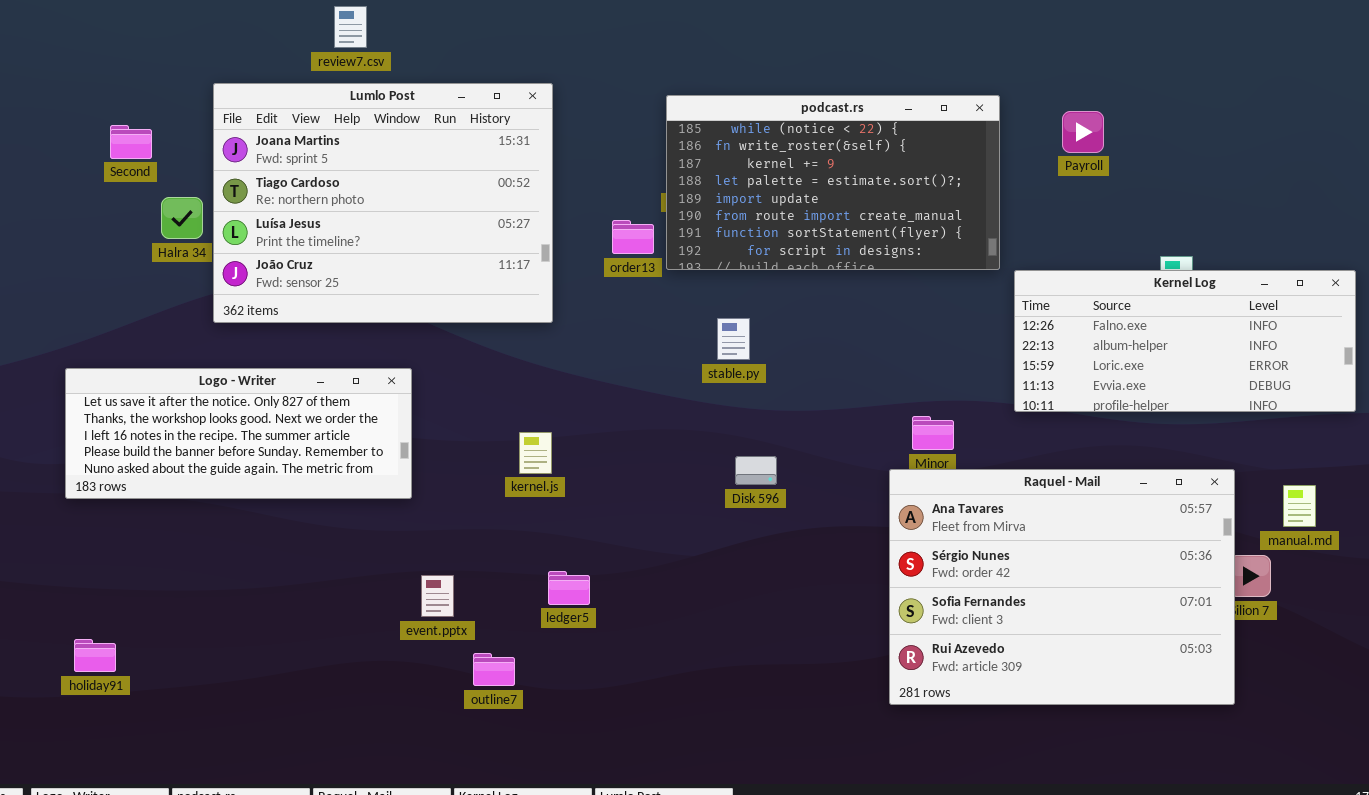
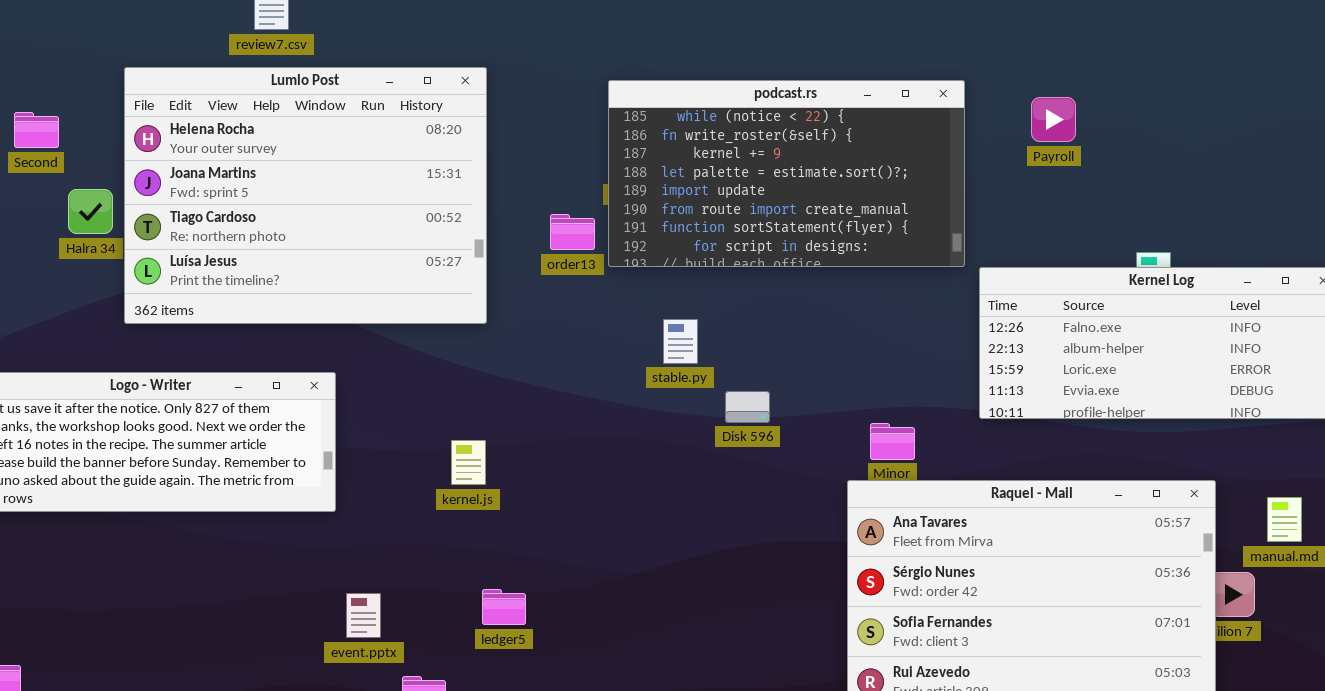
Lumlo Post: [213,83,553,323] -> [124,67,487,324], scrolled up 1 row
Disk 596: [735,456,777,485] -> [725,391,770,423], moved

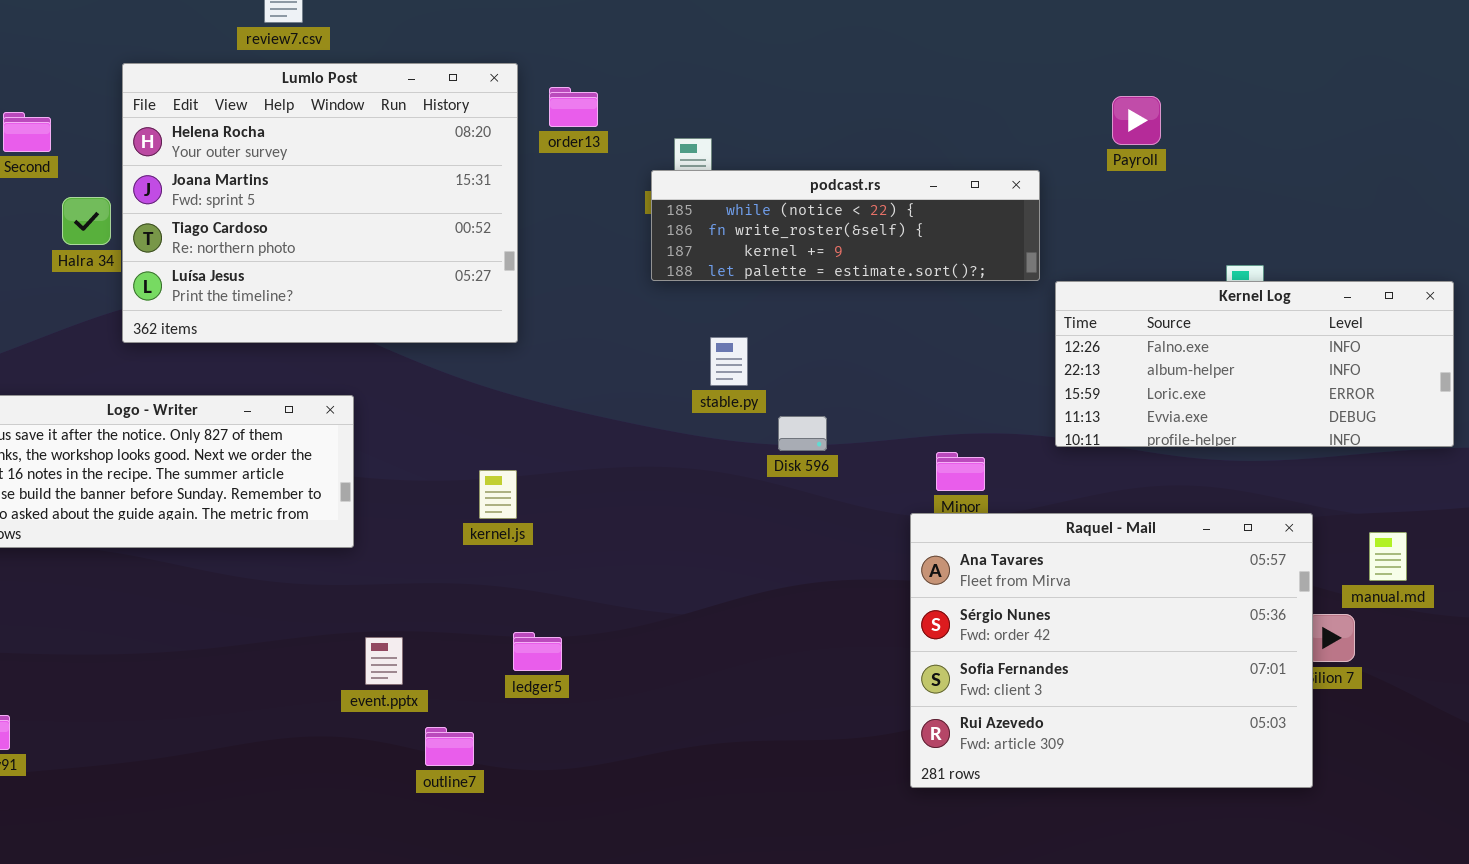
podcast.rs: [608,80,965,267] -> [651,170,1040,281], resized
order13: [550,214,595,250] -> [549,87,598,127], moved

